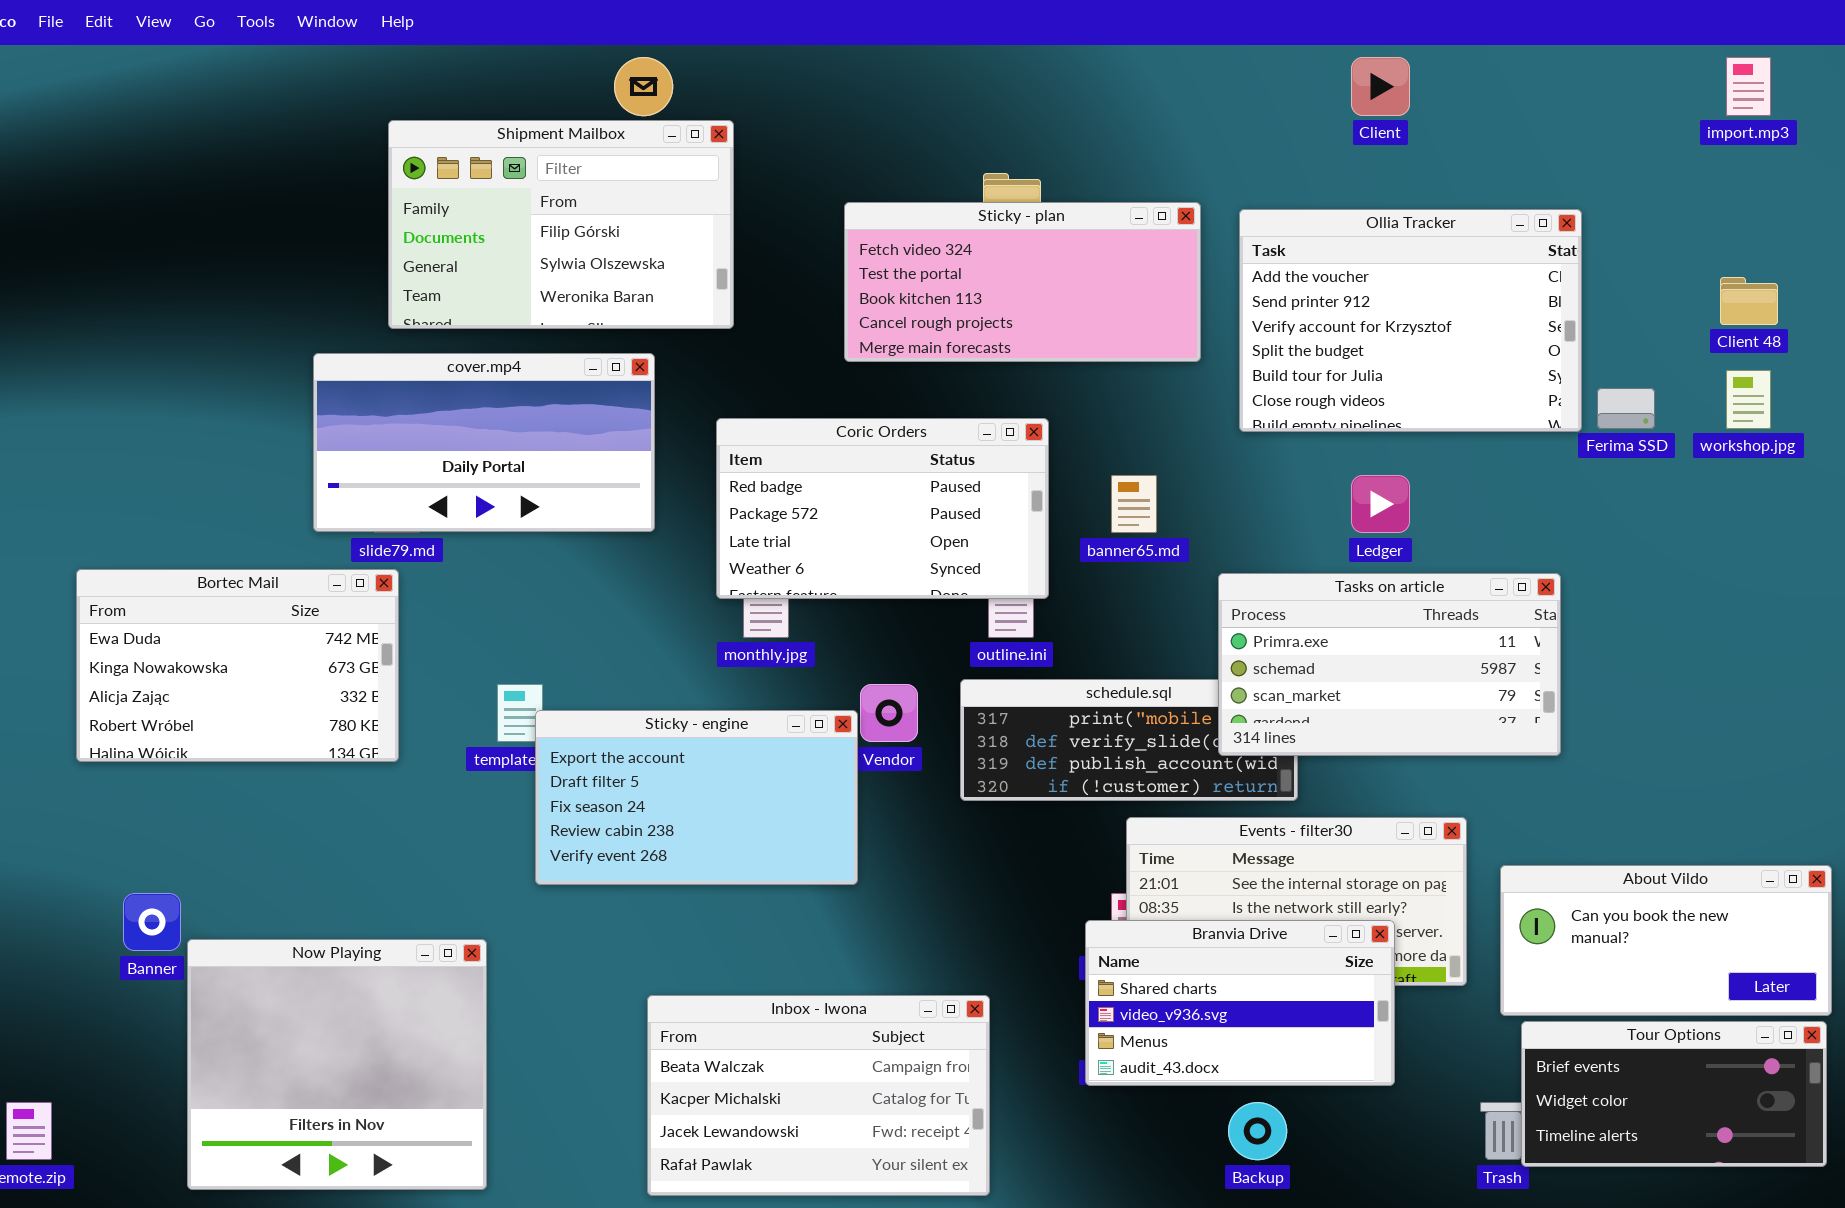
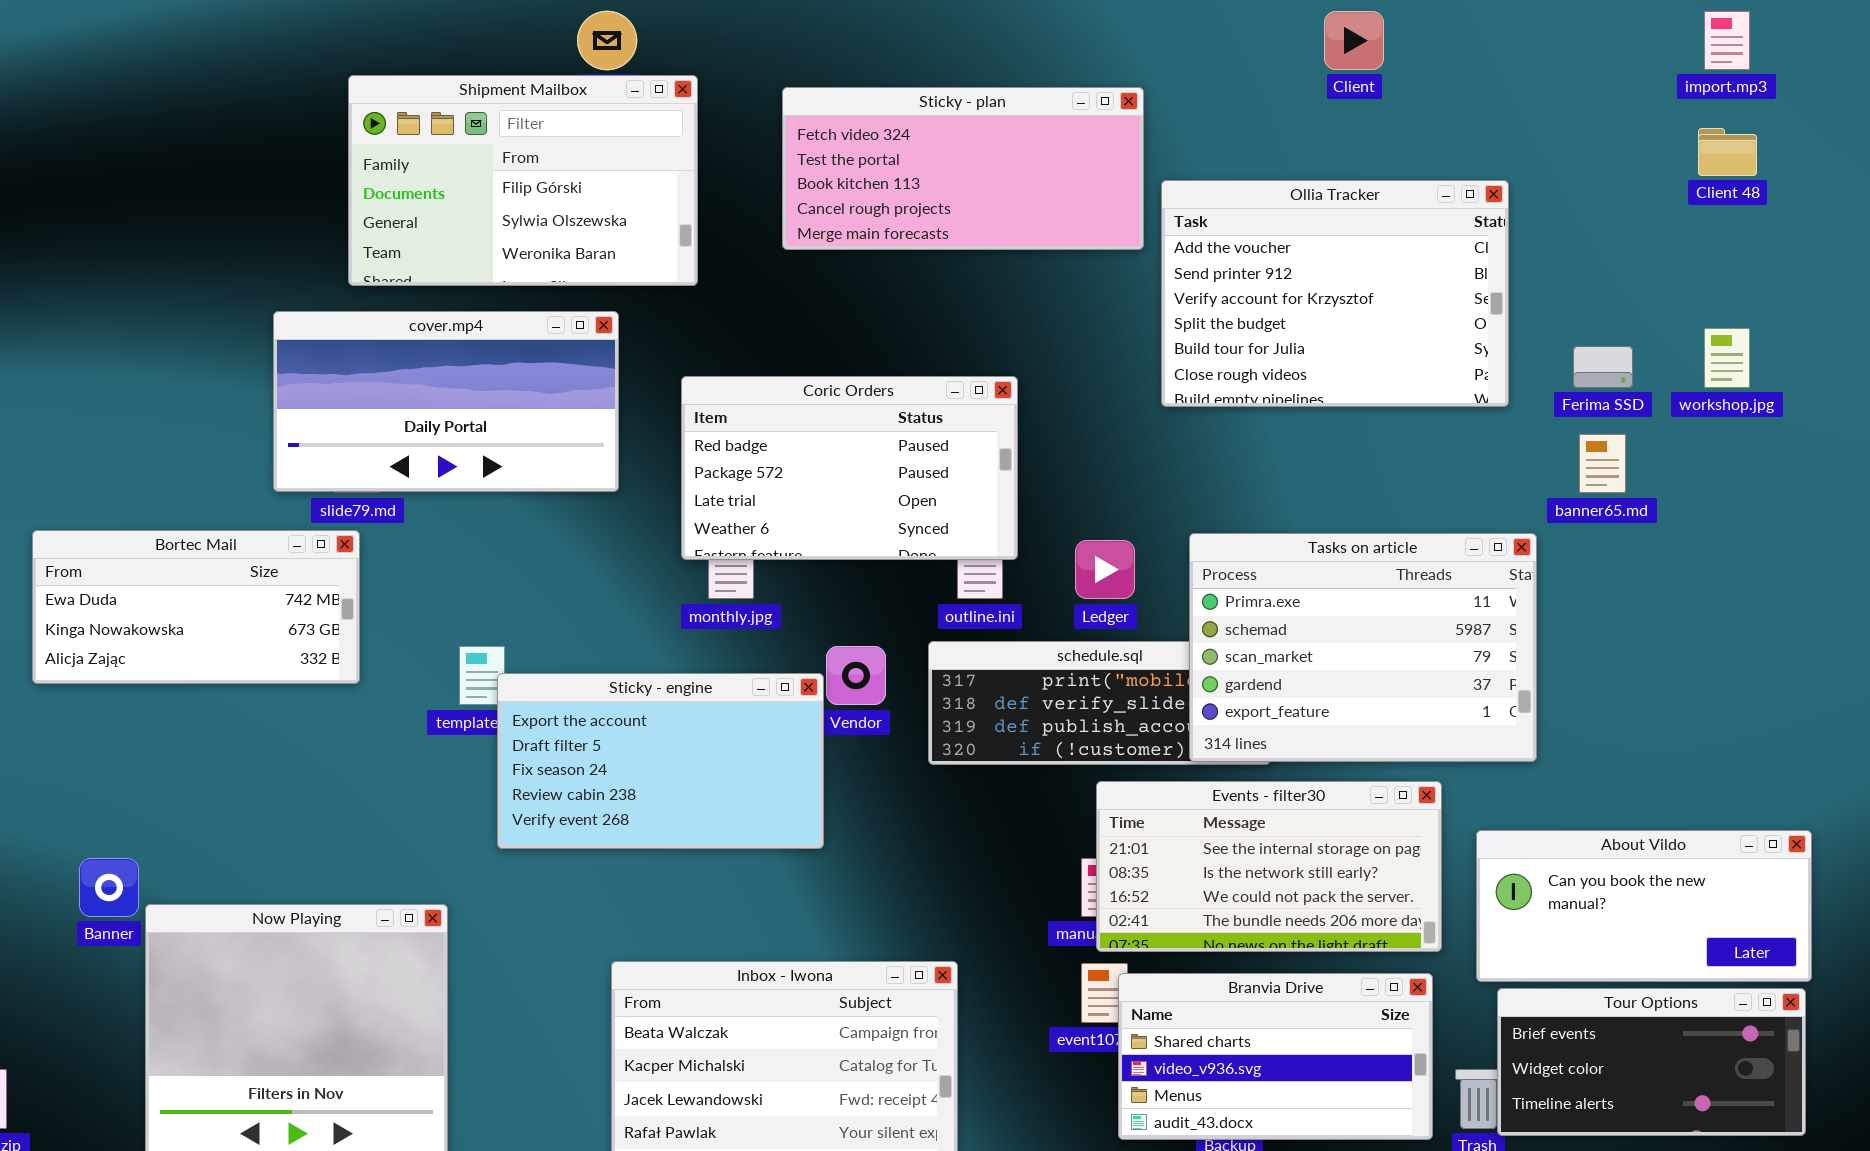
Sticky - plan: [844,202,1201,362] -> [782,87,1144,250], moved
Ollia Tracker: [1239,209,1582,432] -> [1161,180,1509,407], moved
Client 48: [1720,277,1778,325] -> [1698,128,1757,176], moved
banner65.md: [1111,475,1157,533] -> [1579,434,1626,493], moved
Ledger: [1351,475,1410,533] -> [1075,540,1135,599], moved
Bortec Mail: [76,569,399,762] -> [32,530,360,684], resized
Tasks on article: [1218,573,1561,756] -> [1189,533,1537,762], resized
Branvia Drive: [1085,920,1395,1086] -> [1118,973,1433,1140], moved

